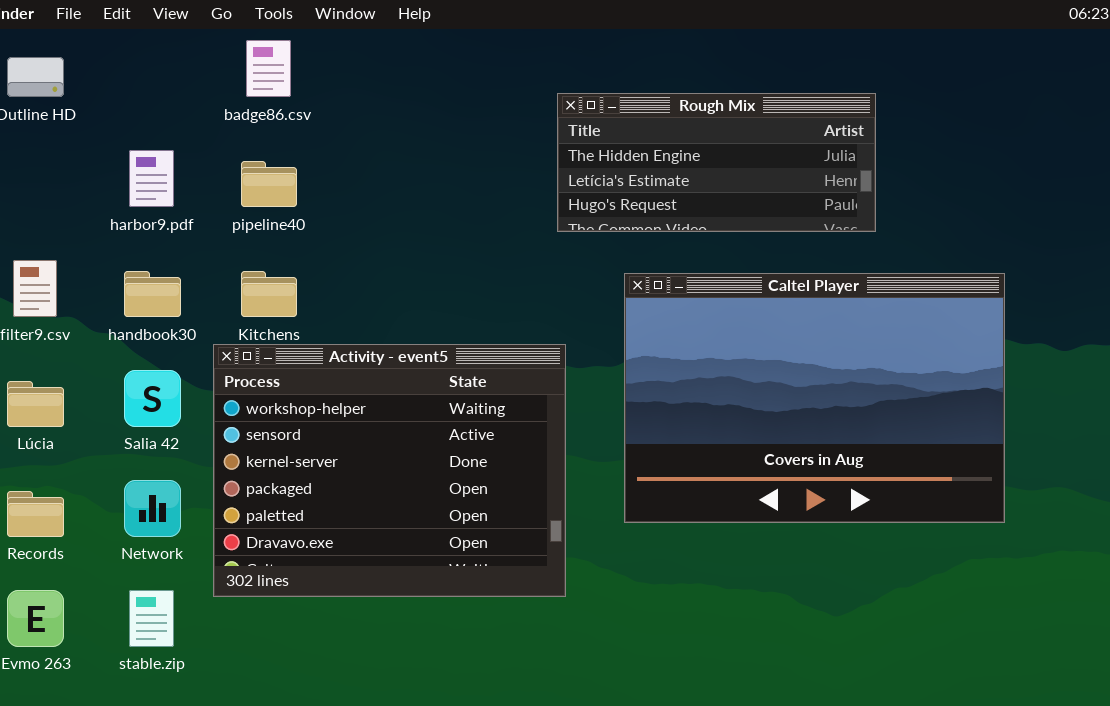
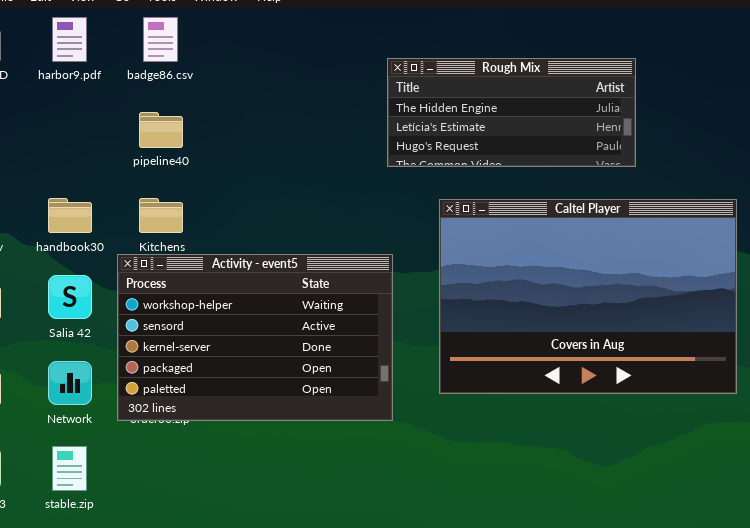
harbor9.pdf: [129,150,174,207] -> [52,17,87,62], moved
Activity - event5: [213,344,566,597] -> [117,254,393,421], resized

